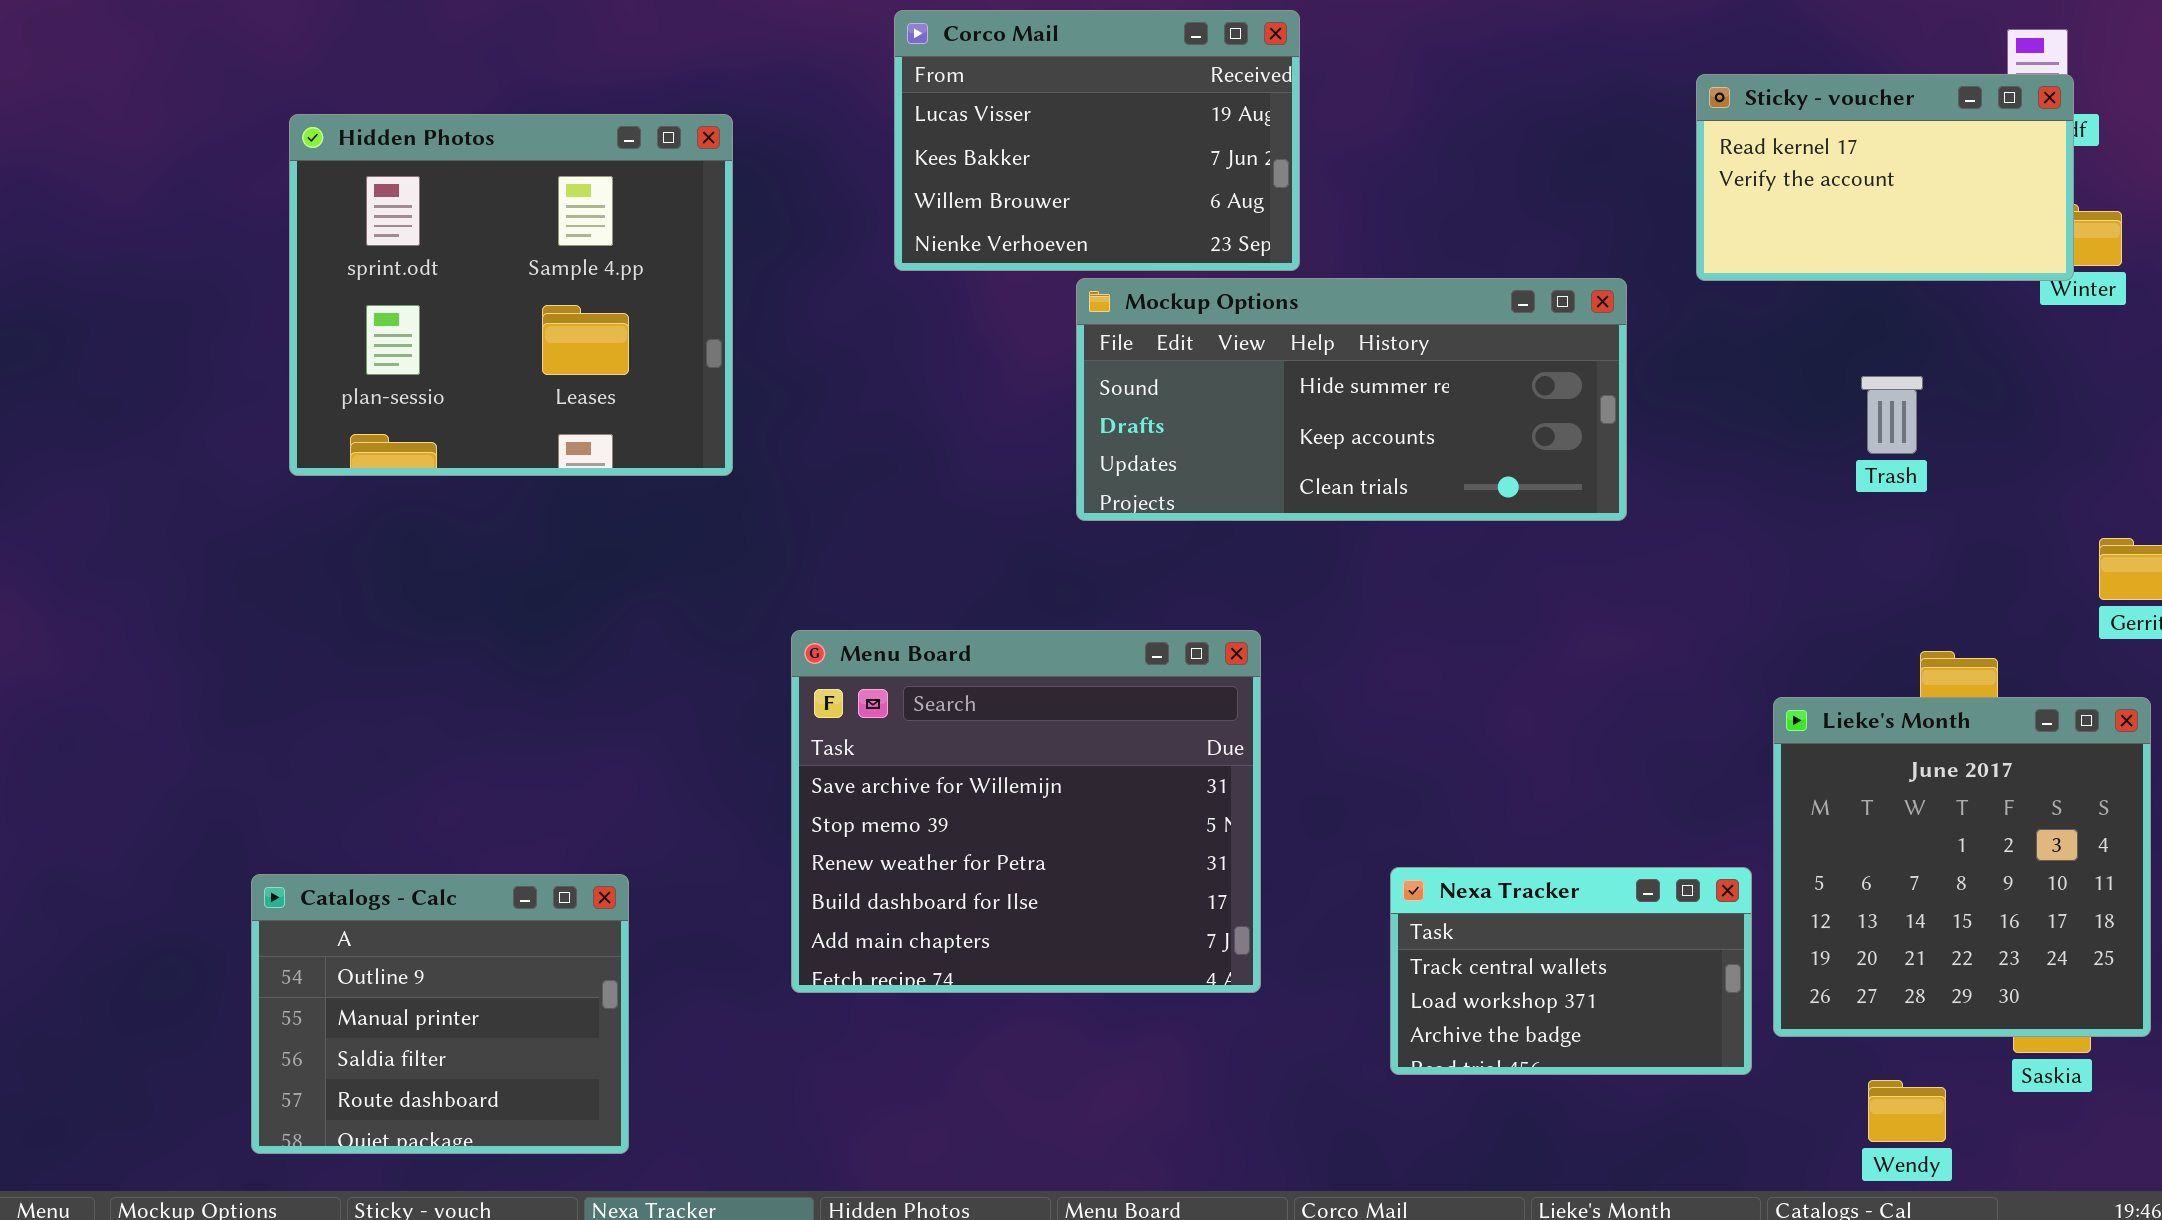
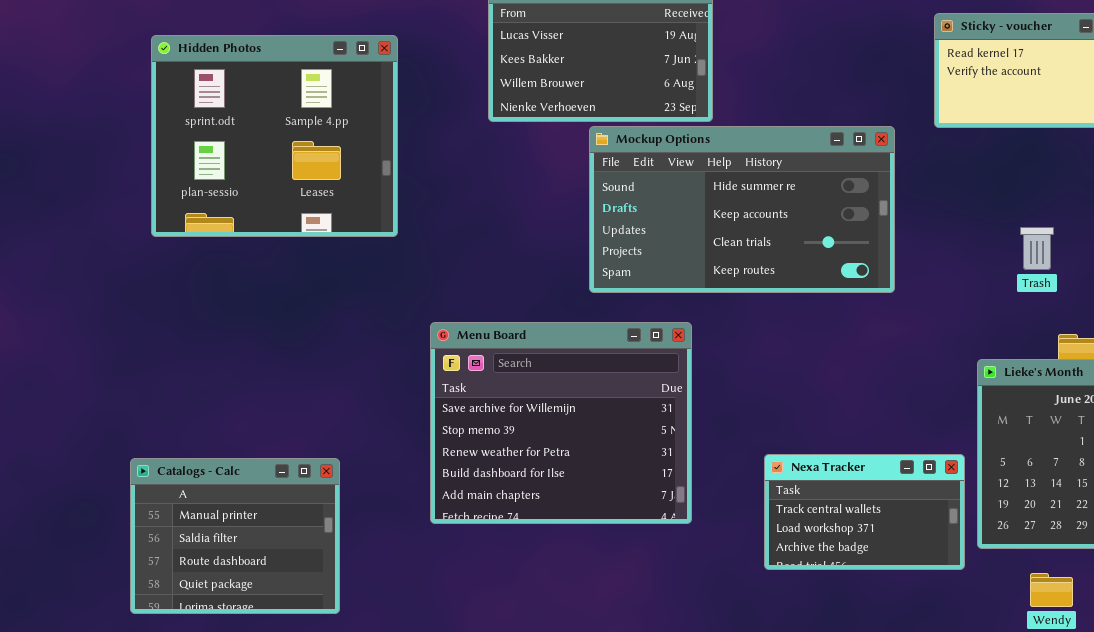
Mockup Options: [1076,278,1627,521] -> [589,126,895,293], resized
Trash: [1861,376,1923,454] -> [1020,227,1054,270], moved
Catalogs - Calc: [251,874,629,1154] -> [130,458,340,614], scrolled down 1 row

